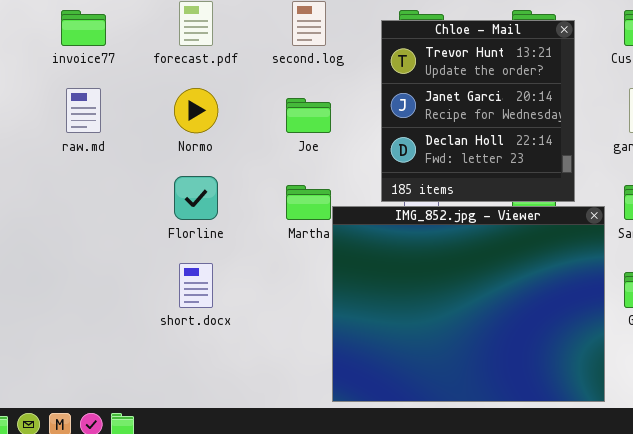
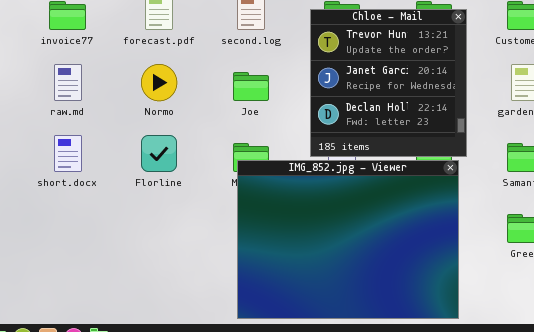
IMG_852.jpg - Viewer: [332,206,605,402] -> [237,160,459,319], moved
short.docx: [179,263,213,308] -> [54,135,82,172], moved

